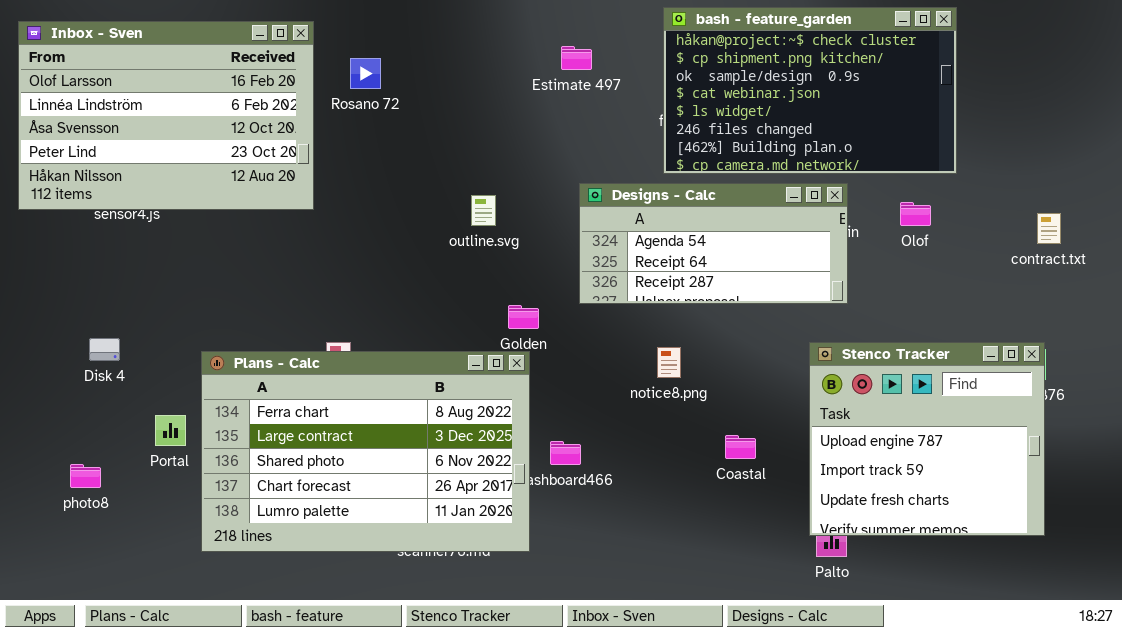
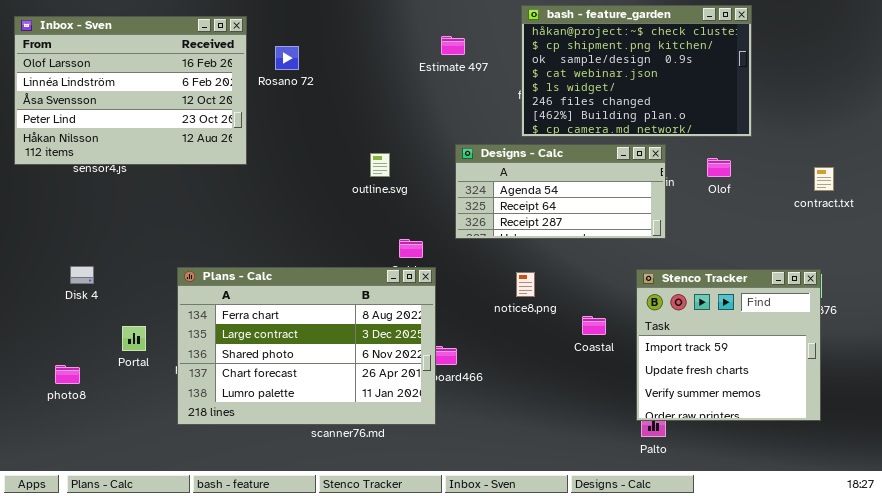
Stenco Tracker: [809,342,1045,536] -> [636,269,821,421], scrolled down 1 row
Plans - Calc: [201,351,530,552] -> [177,267,436,425], moved
Coastal: [725,435,756,459] -> [582,316,606,335], moved

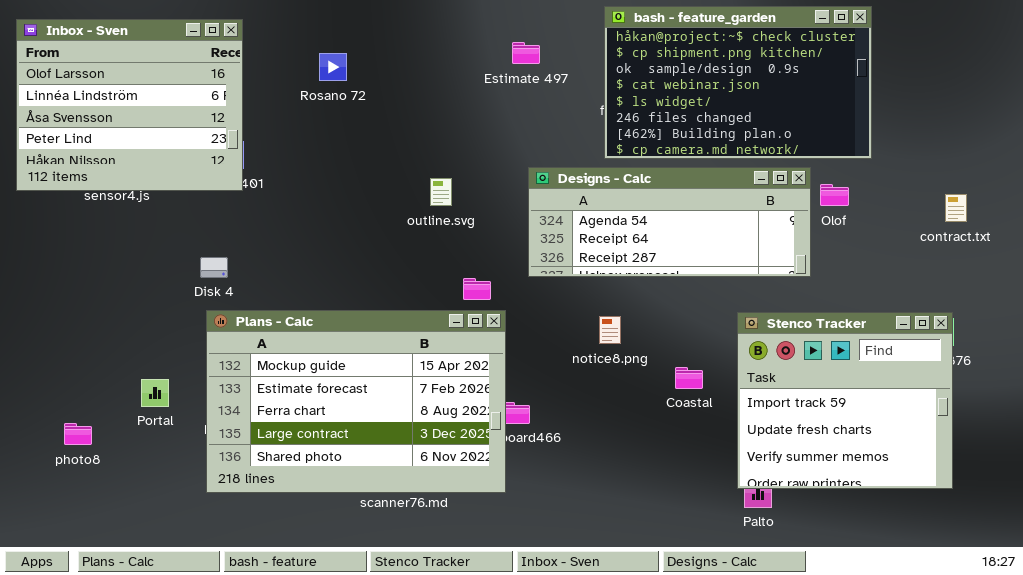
Inbox - Sven: [14,16,247,165] -> [16,19,243,191], resized
Designs - Calc: [455,144,666,239] -> [528,167,811,277], resized
Disk 4: [70,266,94,284] -> [200,257,228,278], moved
Plans - Calc: [177,267,436,425] -> [206,310,506,493], scrolled up 2 rows

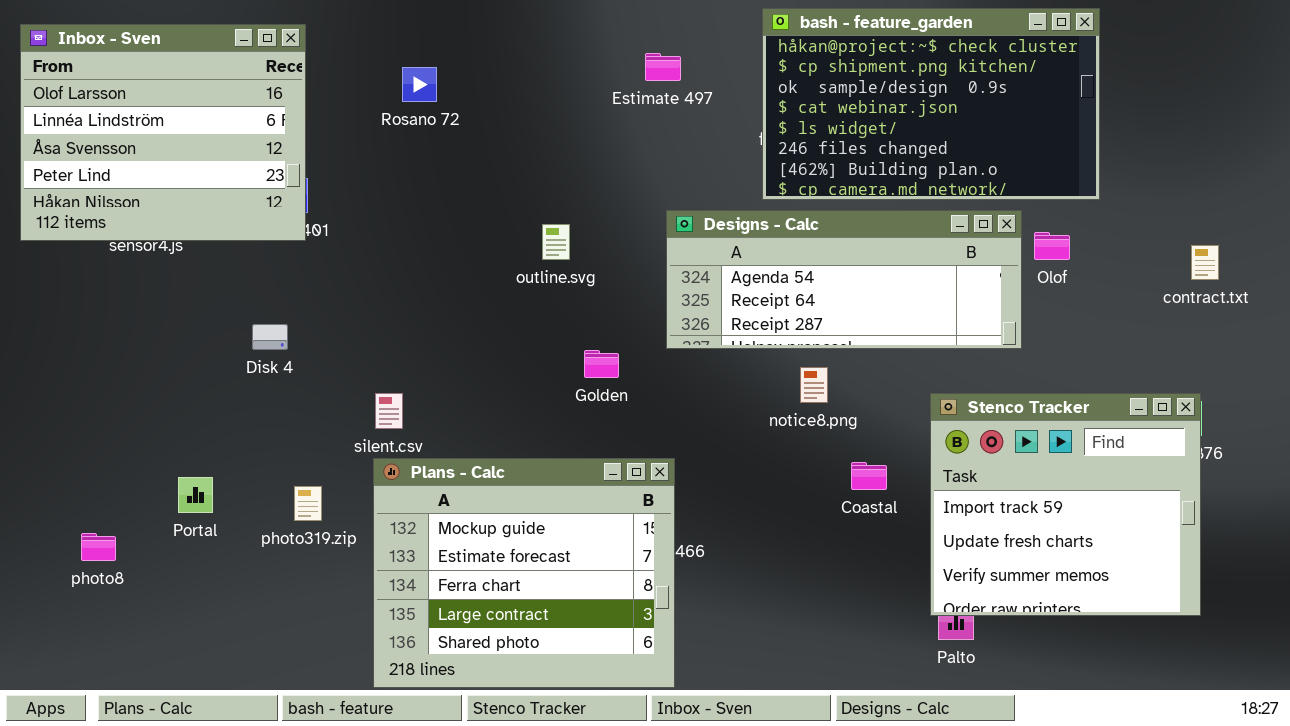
Plans - Calc: [206,310,506,493] -> [373,458,675,688], moved, resized
notice8.png: [599,316,621,344] -> [800,367,828,403], moved

